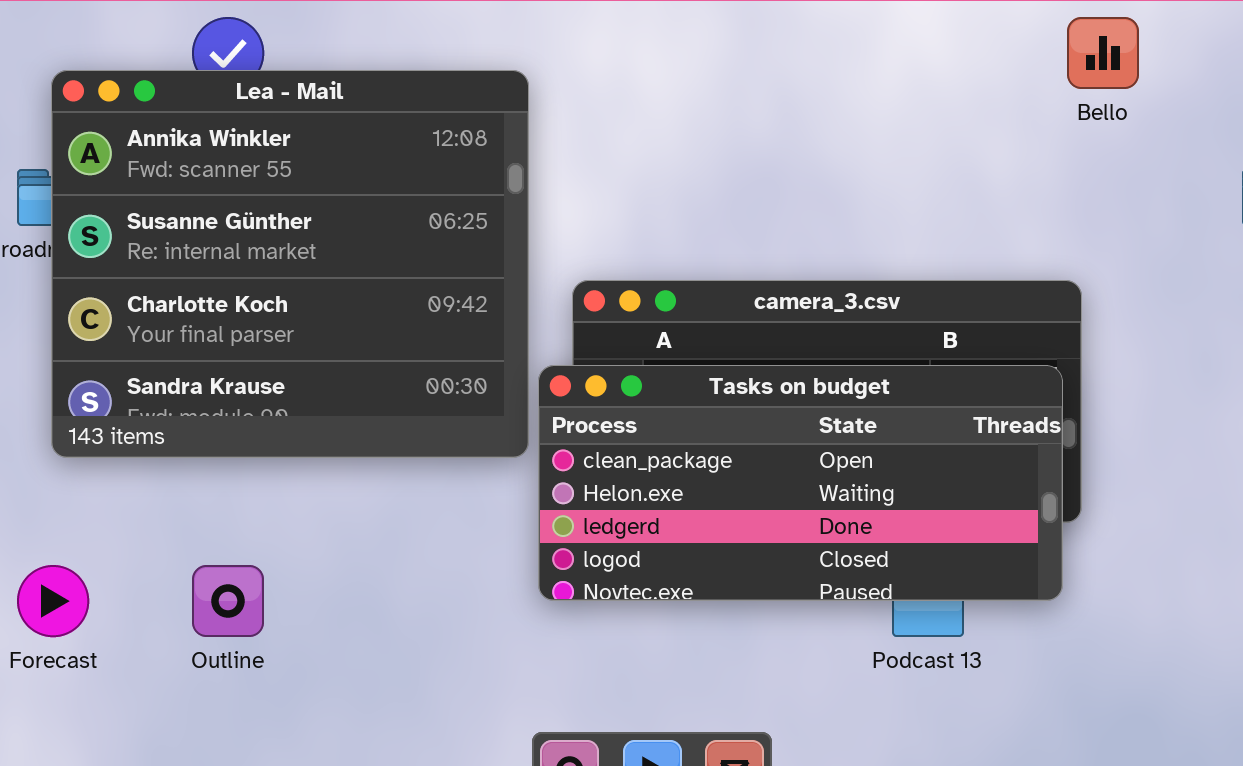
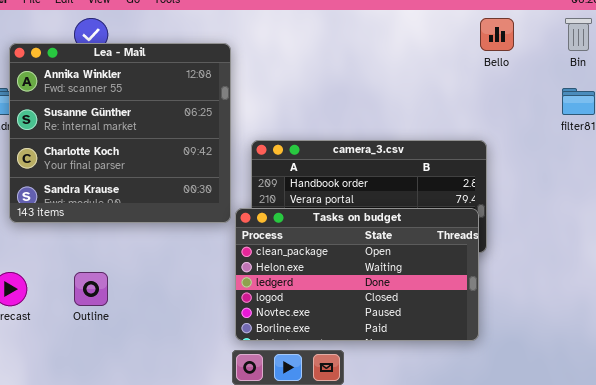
Tasks on budget: [538,365,1063,601] -> [235,208,479,341], moved, resized

